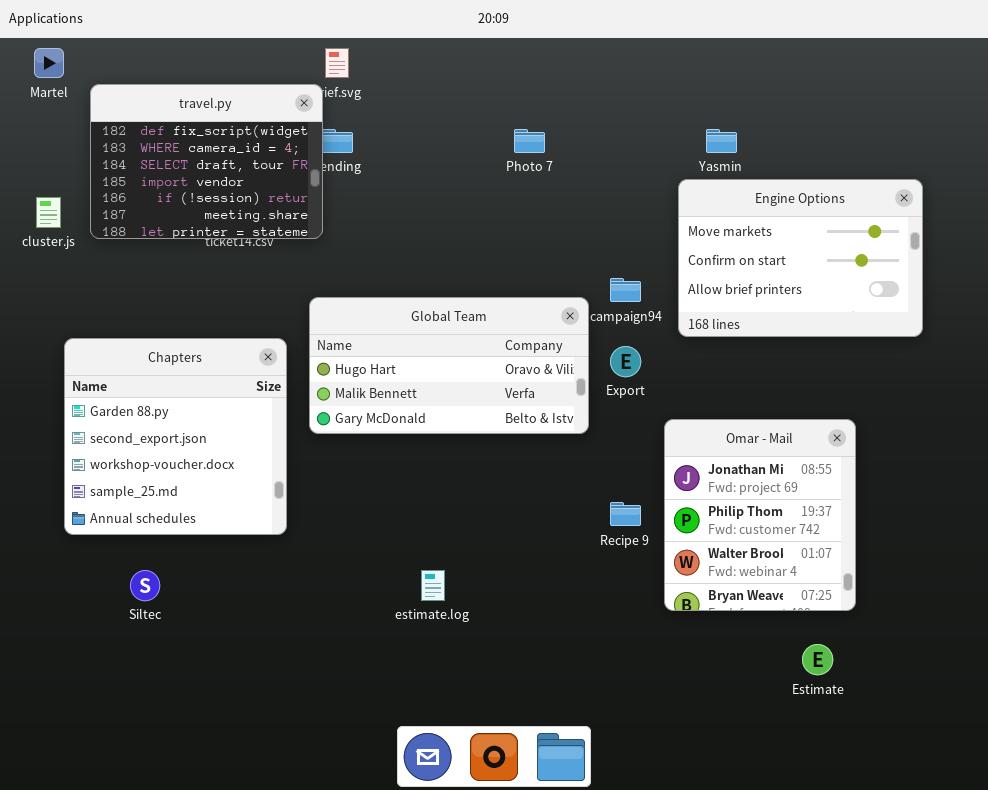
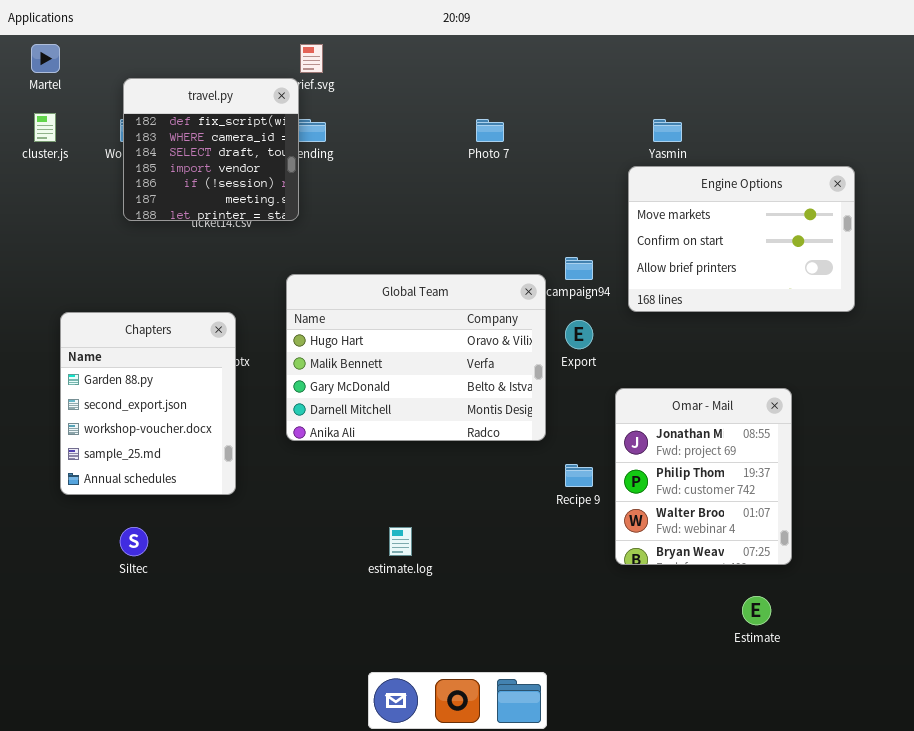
travel.py: [90,84,323,239] -> [123,78,299,221], resized
cluster.js: [36,197,61,228] -> [34,113,56,142], moved
Global Team: [309,297,589,434] -> [286,274,546,441], resized
Chapters: [64,338,287,535] -> [60,312,236,495], resized

